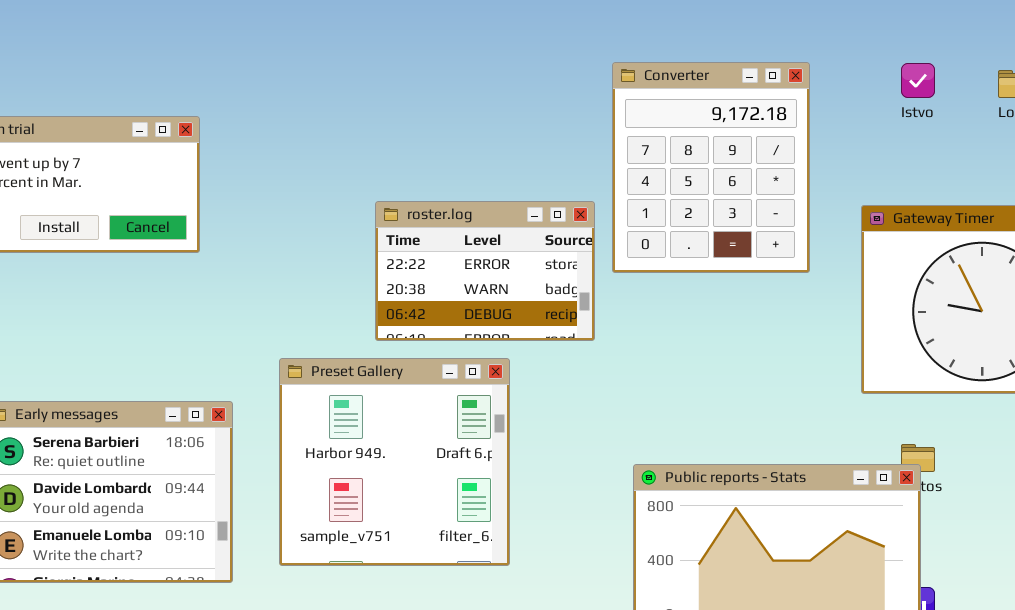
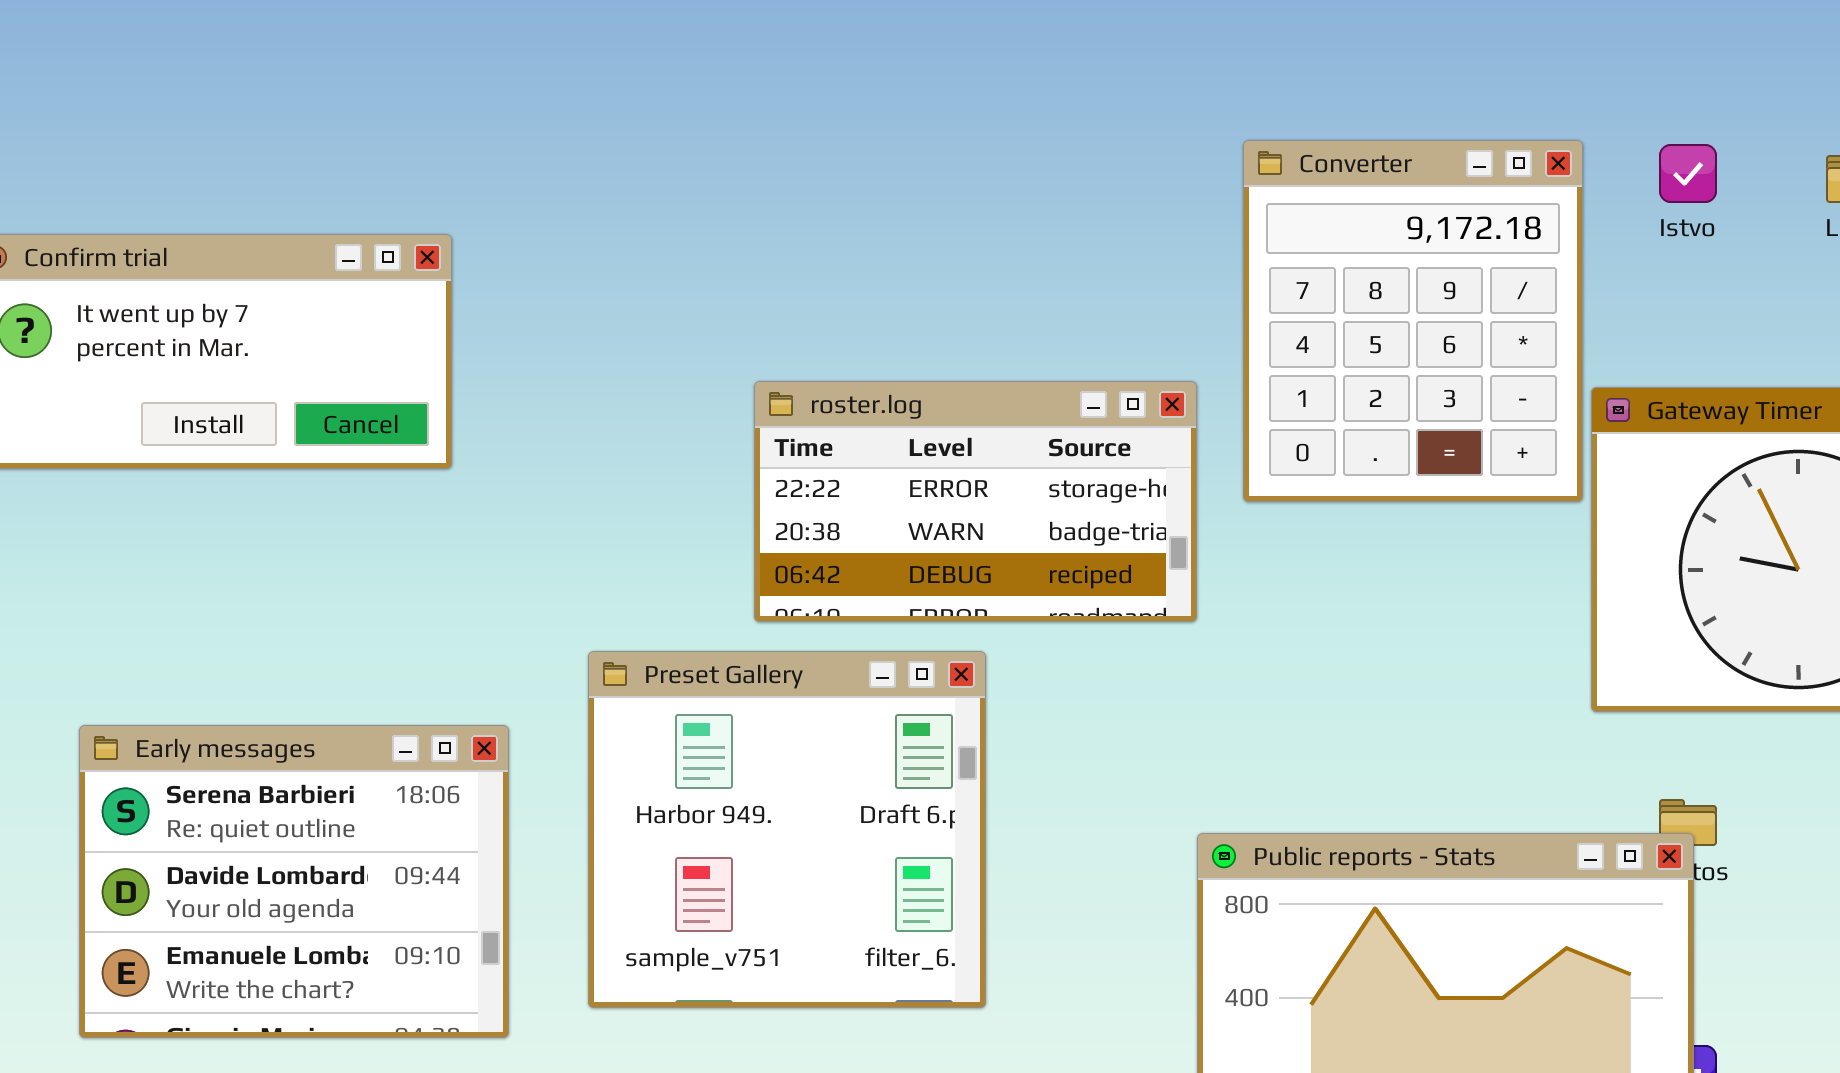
Converter: [612,62,810,273] -> [1243,140,1583,502], moved
roster.log: [375,201,595,341] -> [754,381,1197,622], resized

